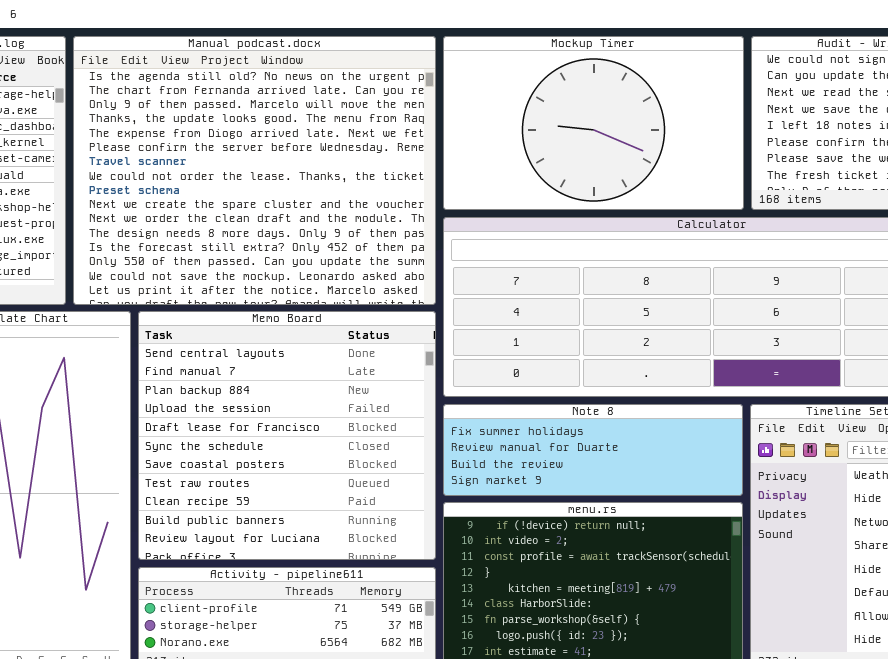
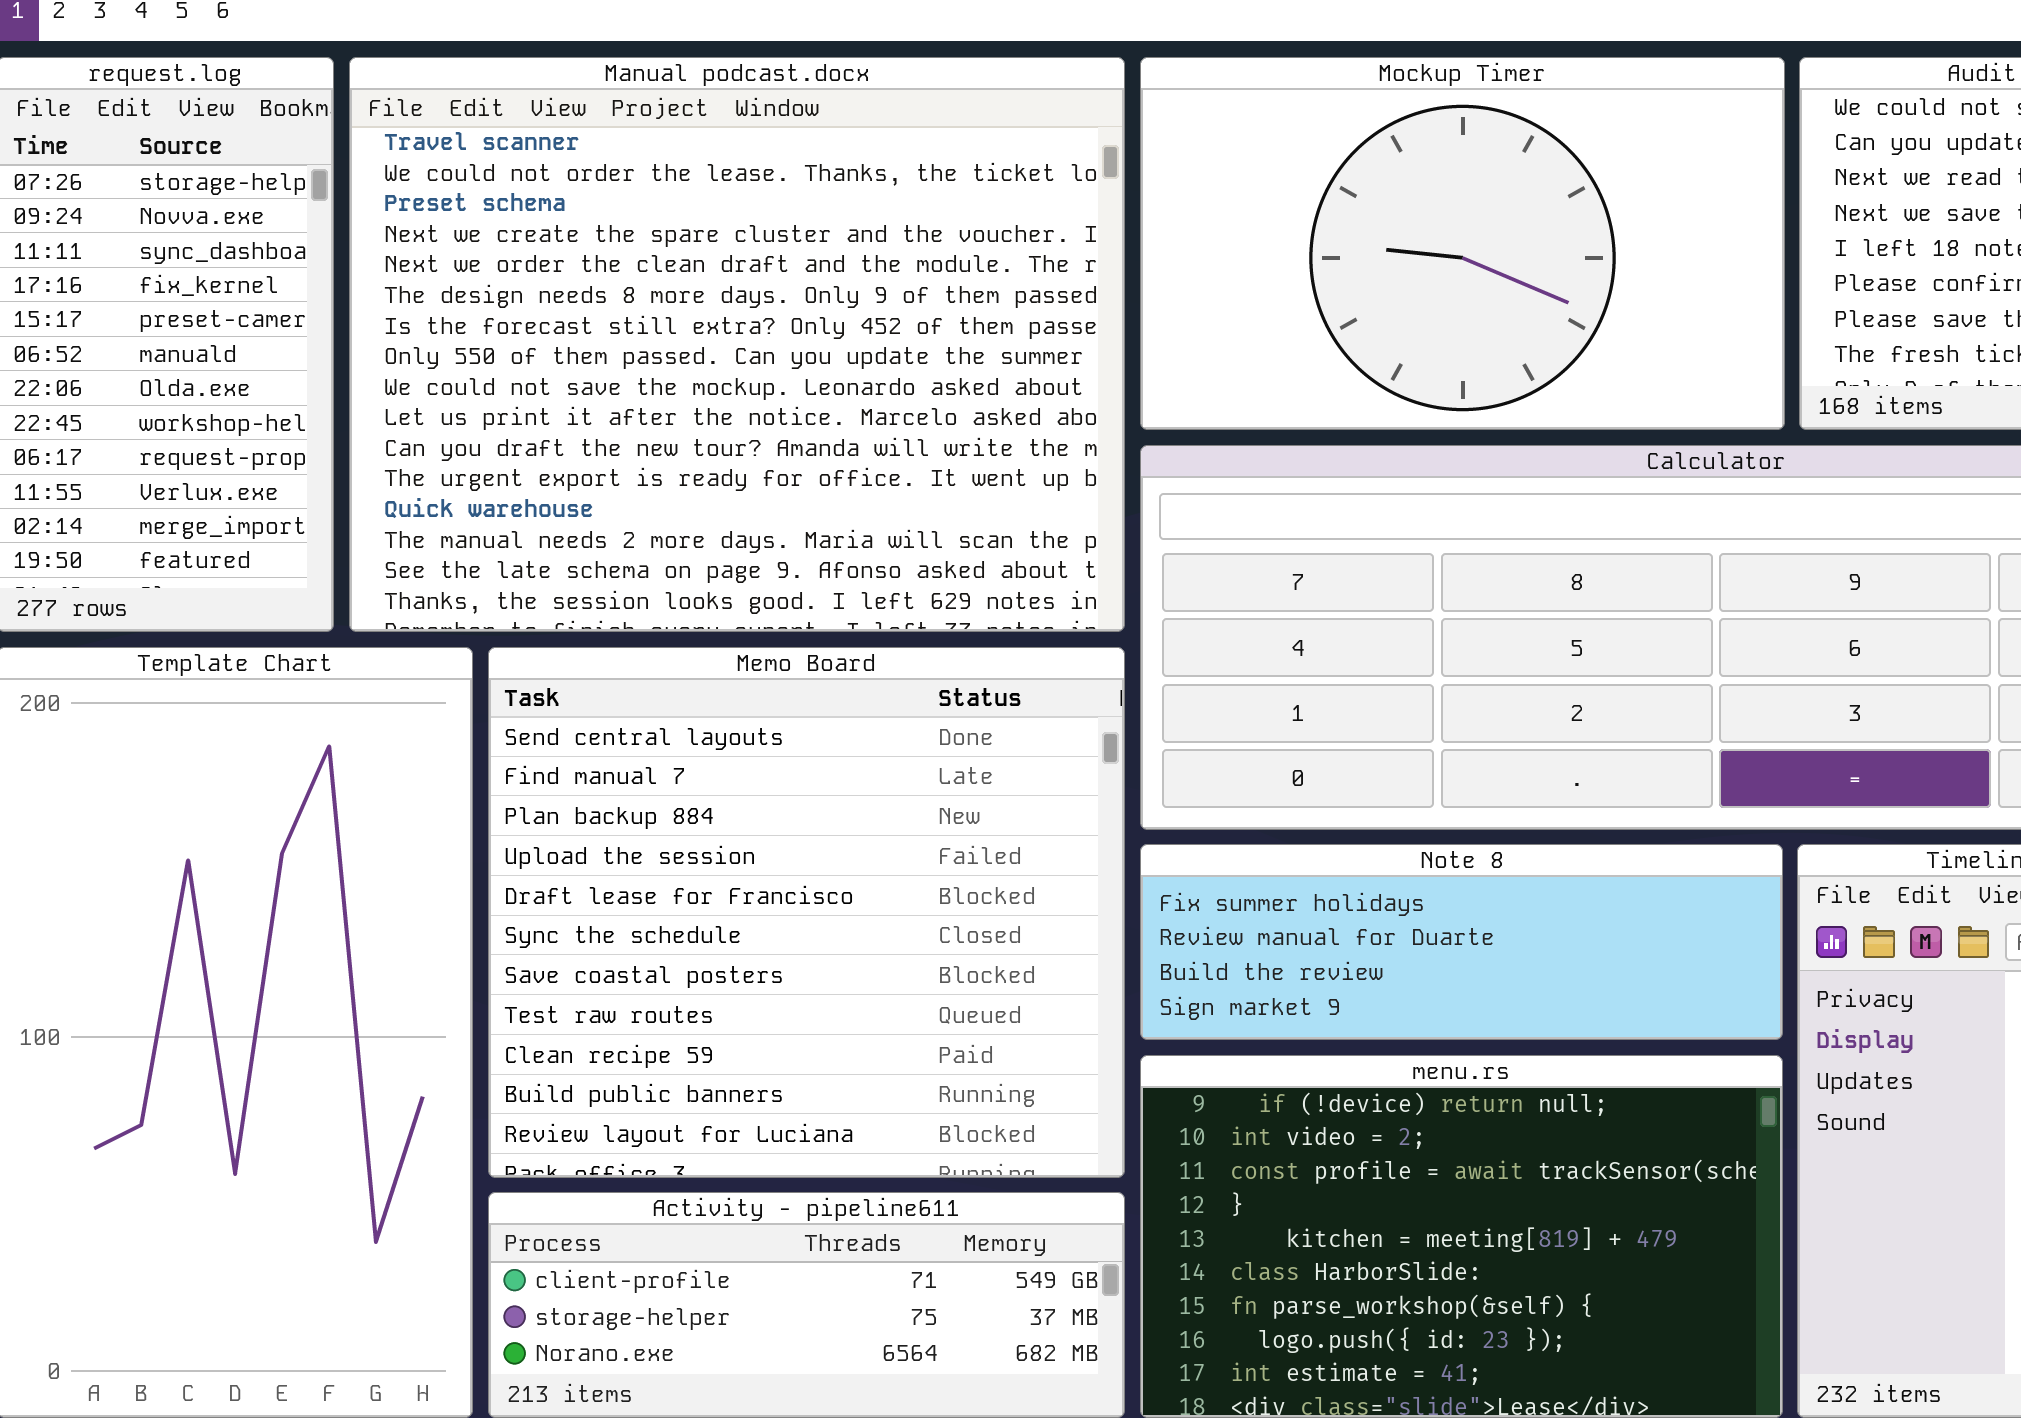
Manual podcast.docx: [73,36,436,305] -> [349,57,1125,632], scrolled down 6 rows

